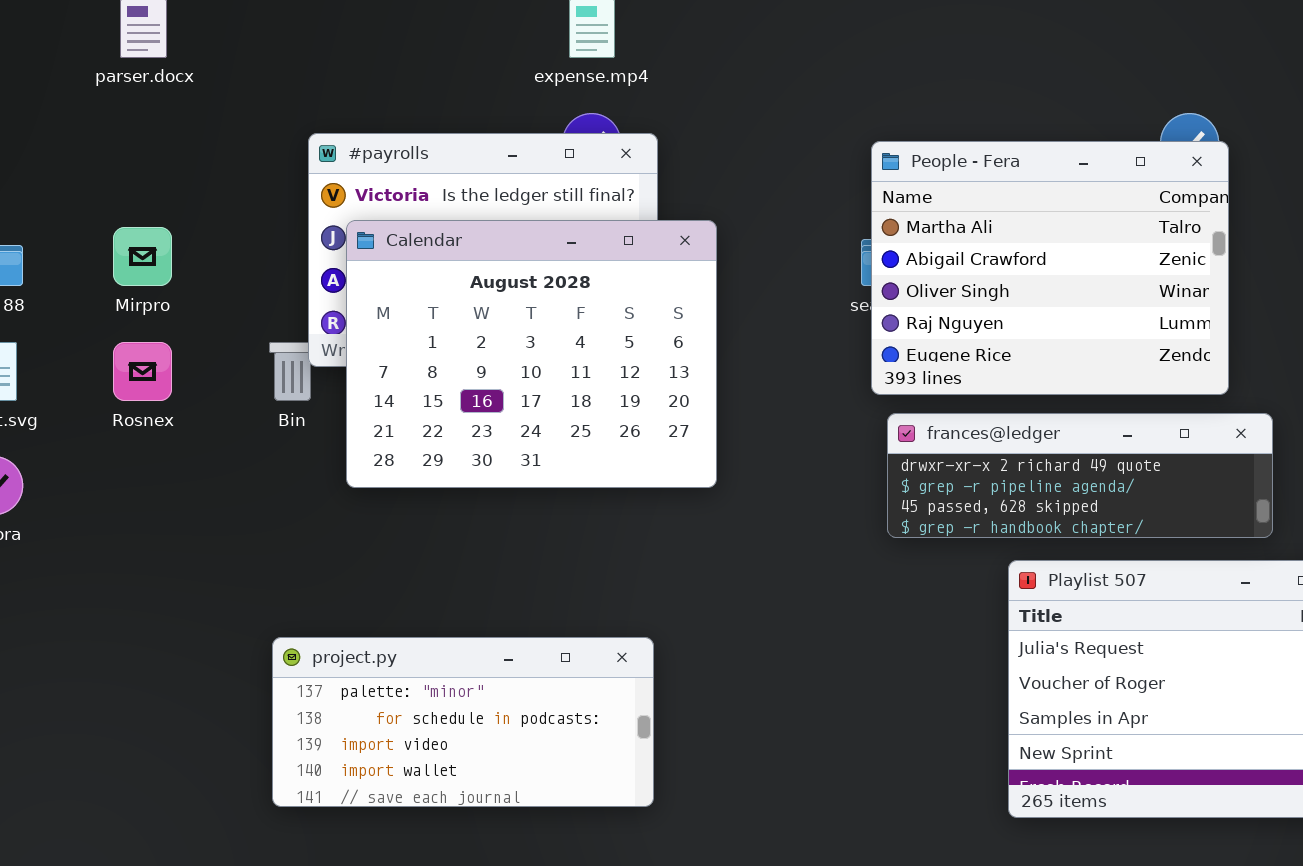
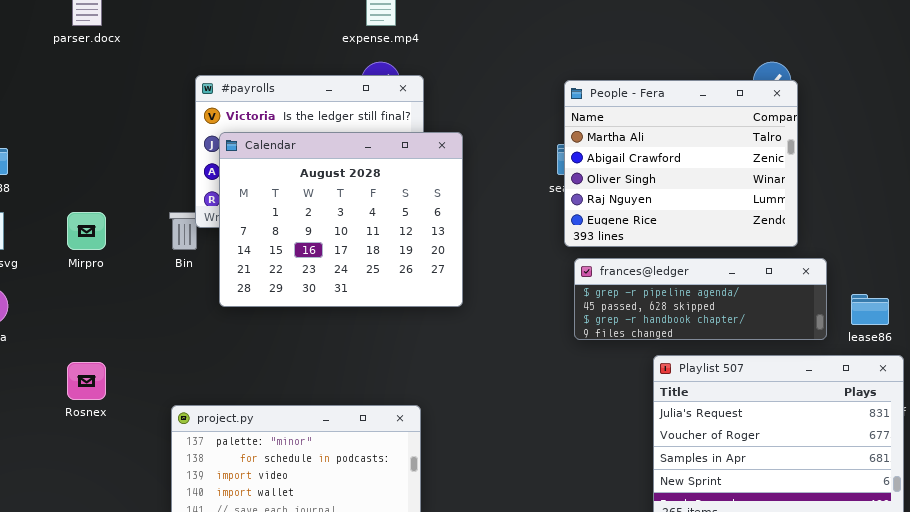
Mirpro: [113,227,172,286] -> [67,212,106,250], moved
Rosnex: [113,342,172,401] -> [67,362,106,400], moved
frances@ledger: [887,413,1273,538] -> [574,258,827,340], scrolled down 1 row

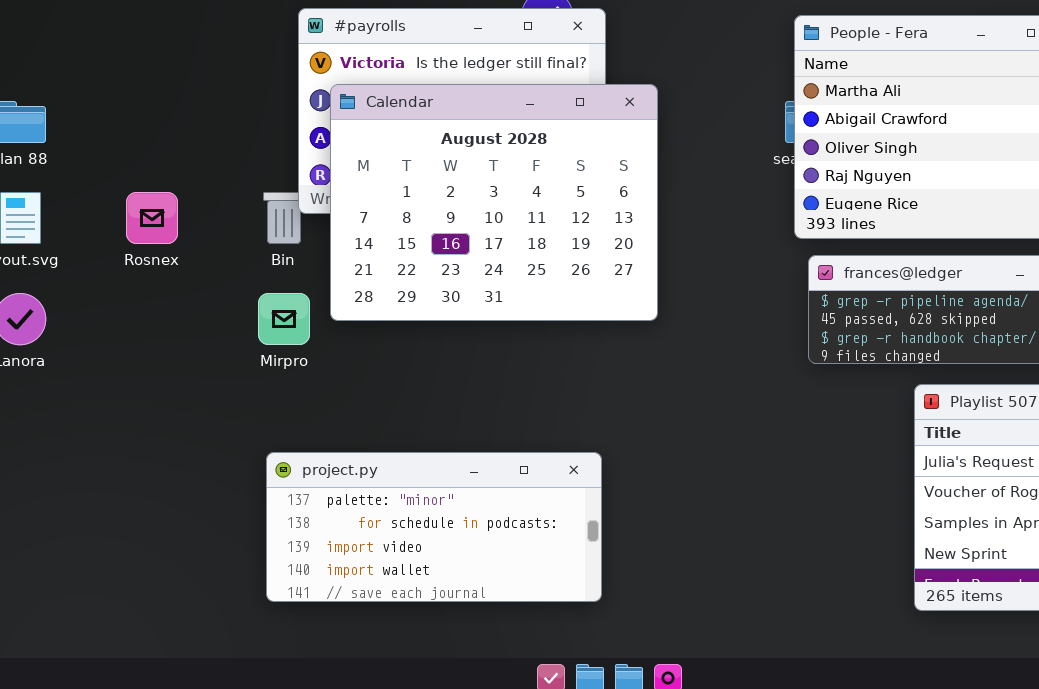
Mirpro: [67,212,106,250] -> [258,293,310,345], moved
Rosnex: [67,362,106,400] -> [126,192,178,244], moved

